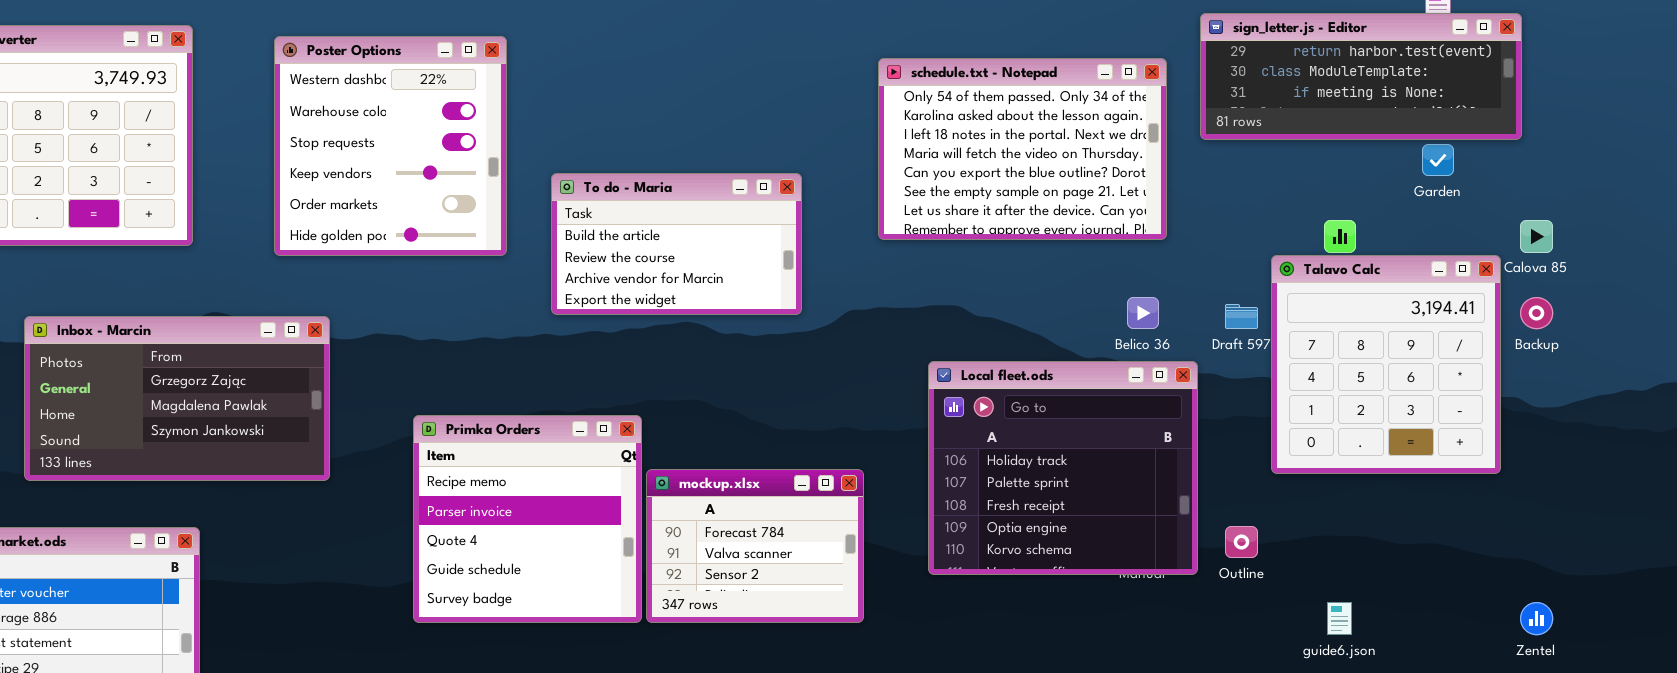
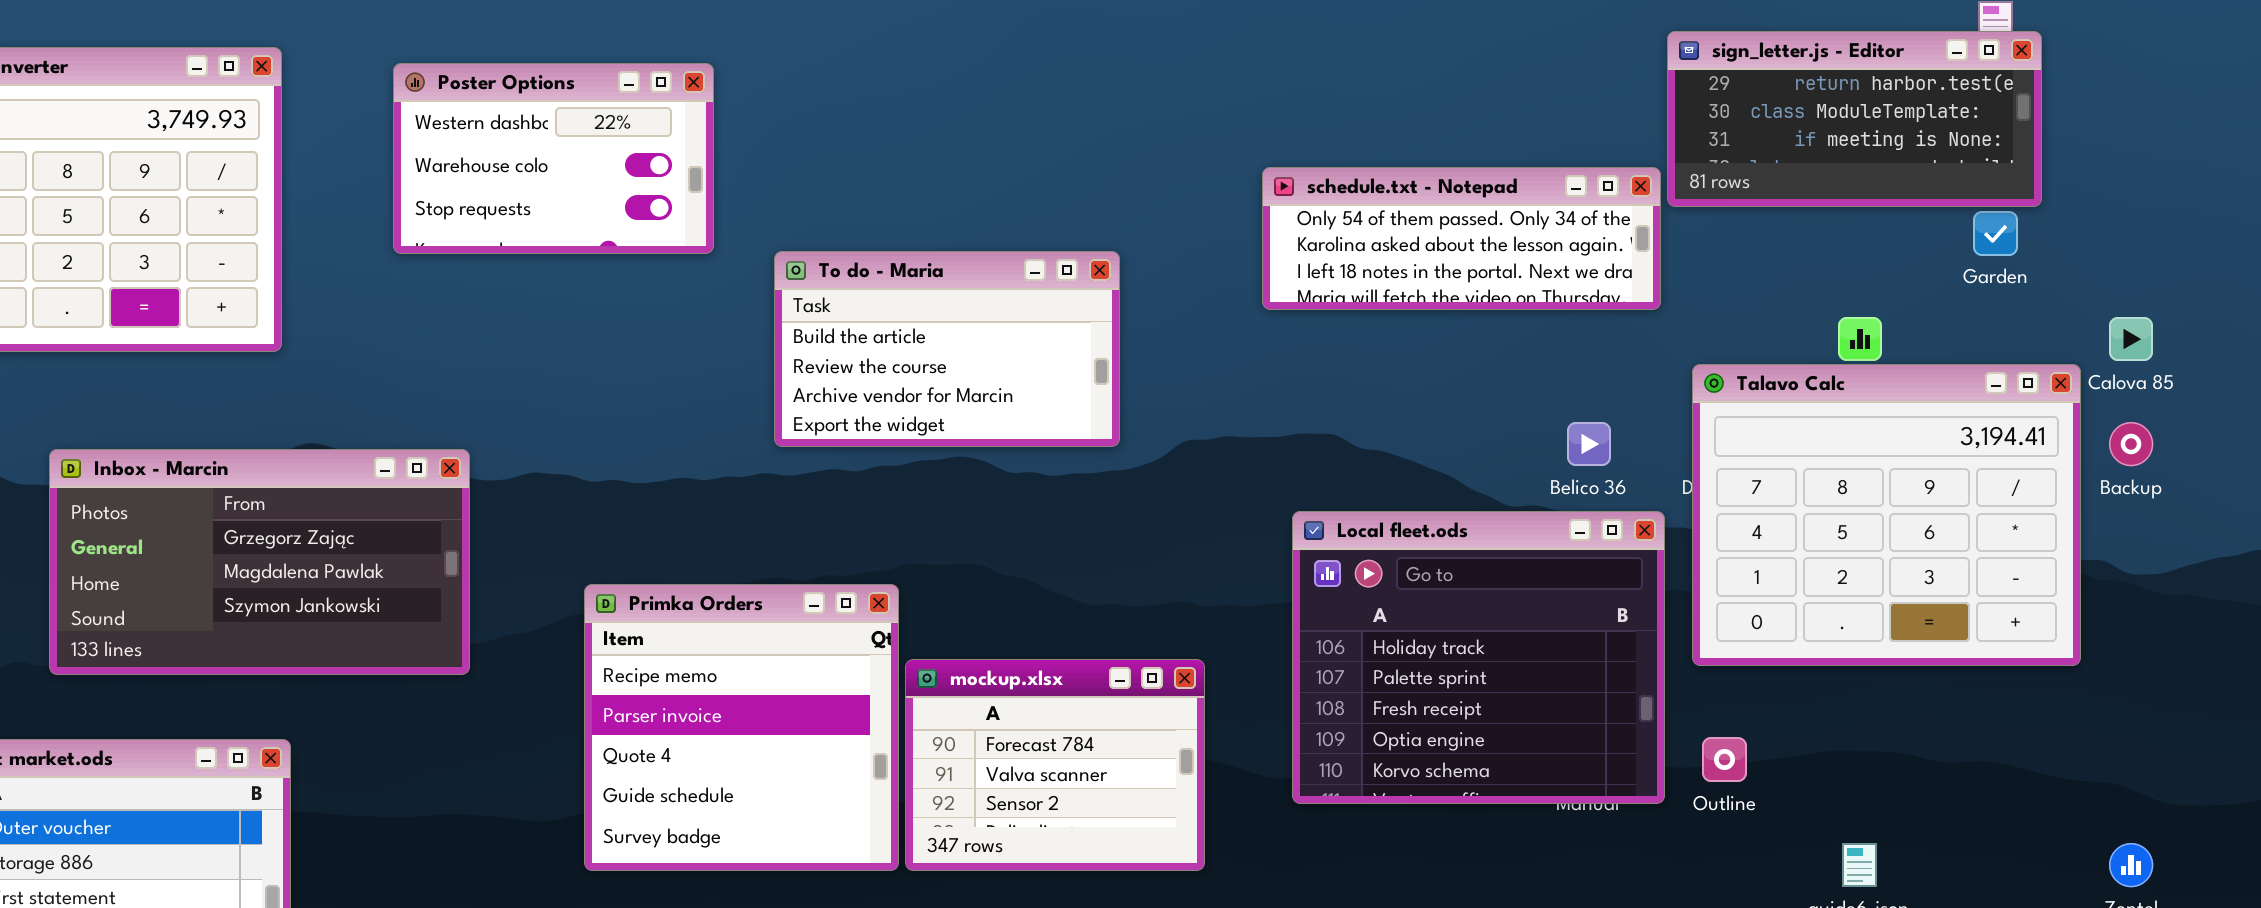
sign_letter.js - Editor: [1200,13,1522,140] -> [1667,31,2042,207], resized
Poster Options: [274,36,507,256] -> [393,63,714,254], resized
schedule.txt - Notepad: [878,58,1167,240] -> [1262,167,1661,310], moved, resized
Talavo Calc: [1271,255,1501,474] -> [1692,364,2081,666], resized

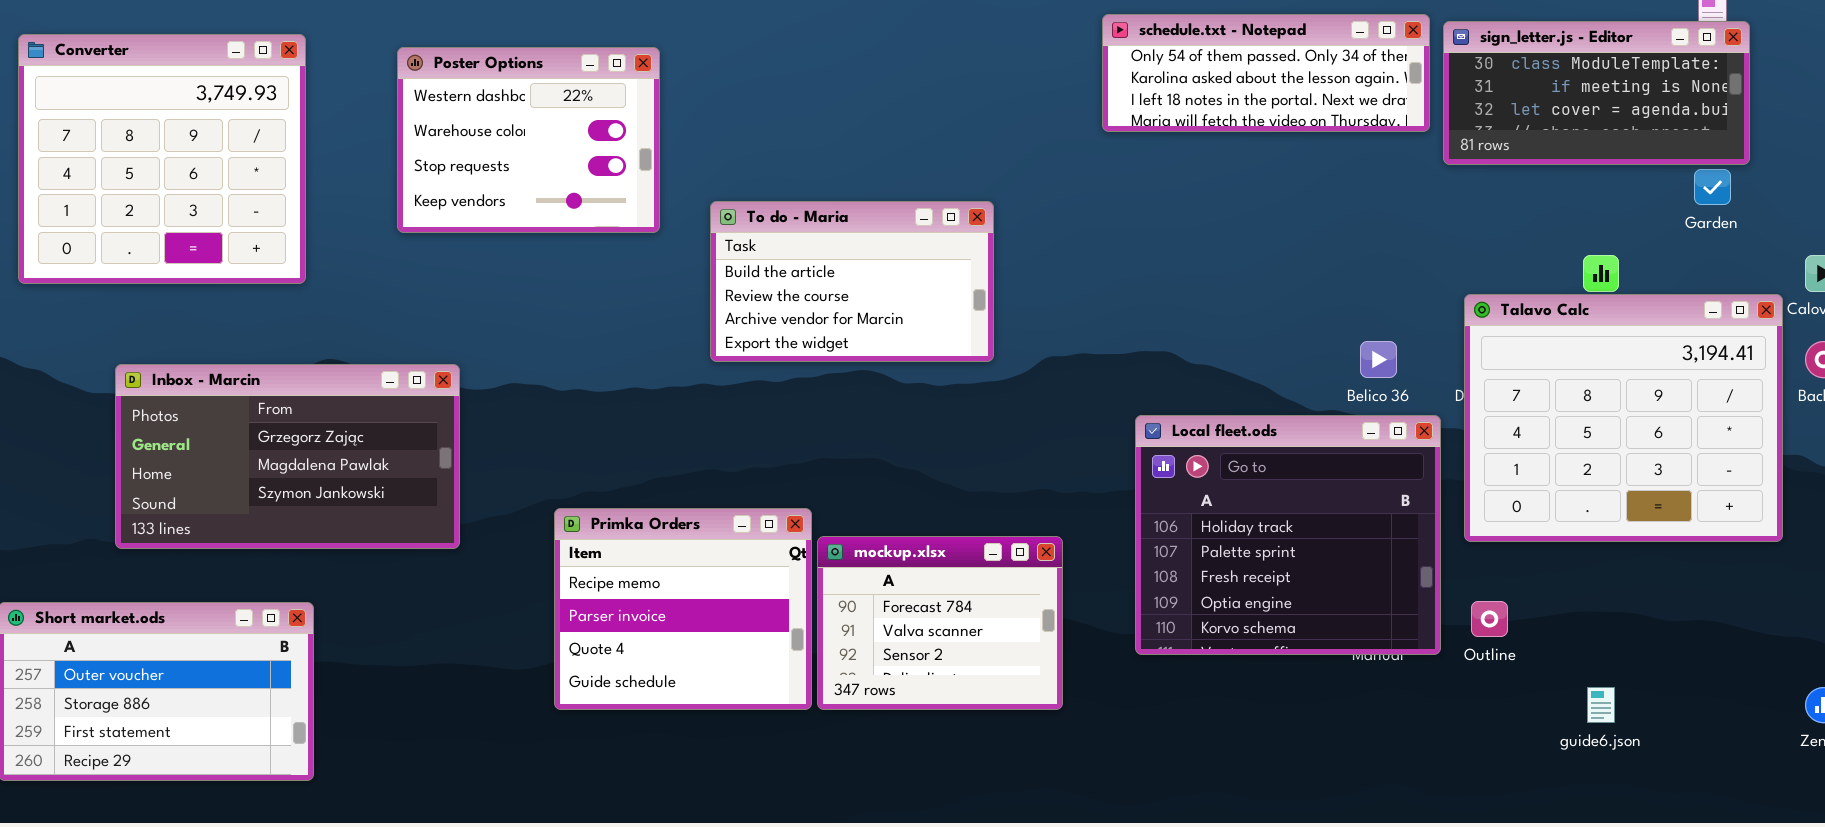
sign_letter.js - Editor: [1667,31,2042,207] -> [1443,21,1750,165], scrolled down 1 row
Poster Options: [393,63,714,254] -> [397,47,660,233], resized
schedule.txt - Notepad: [1262,167,1661,310] -> [1102,14,1430,132], moved
Primka Orders: [584,584,899,871] -> [554,508,812,710], resized

